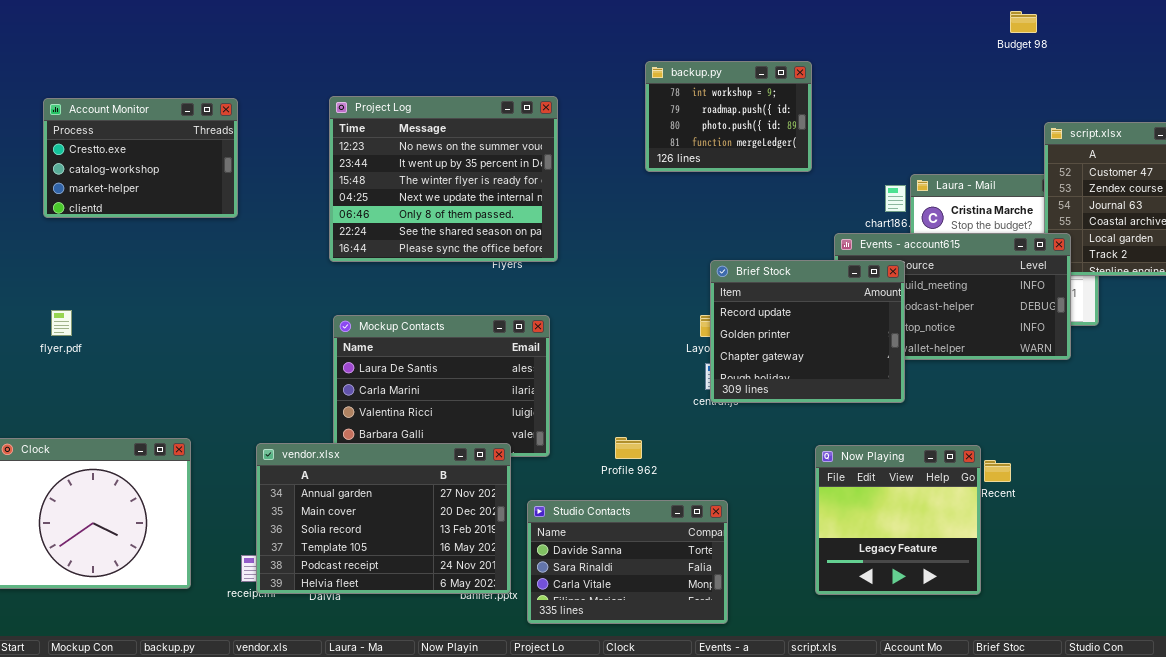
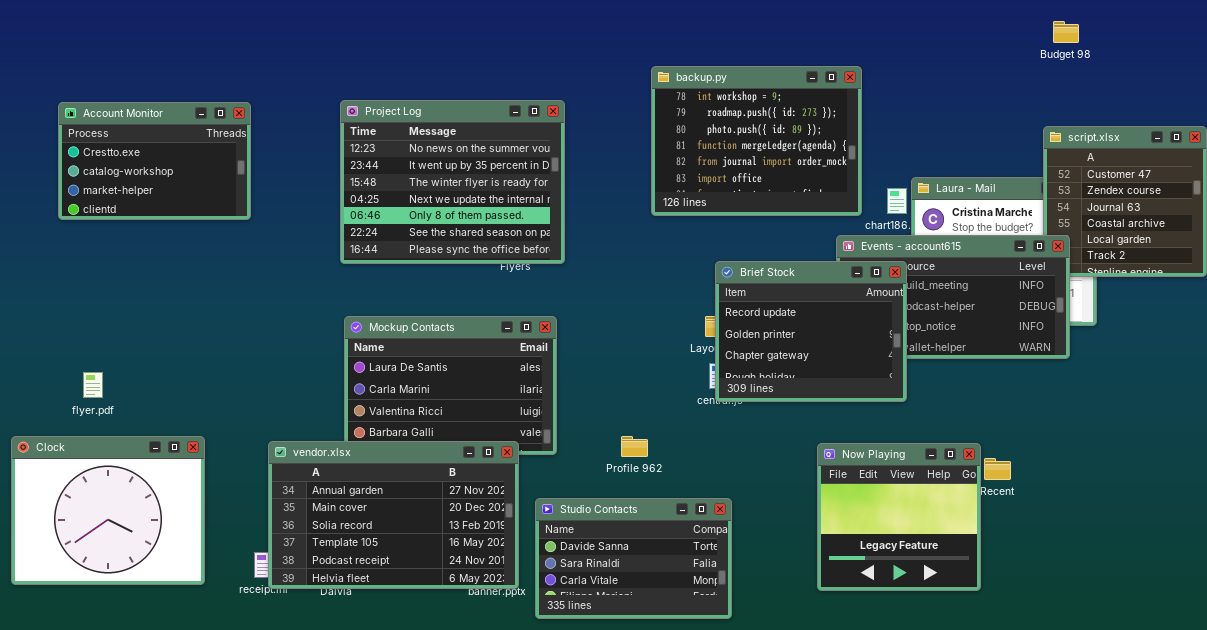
Budget 98: [1010,11,1037,33] -> [1053,21,1079,43], moved
backup.py: [645,61,812,172] -> [651,66,862,216], resized
flyer.pdf: [51,310,72,336] -> [83,372,103,398], moved

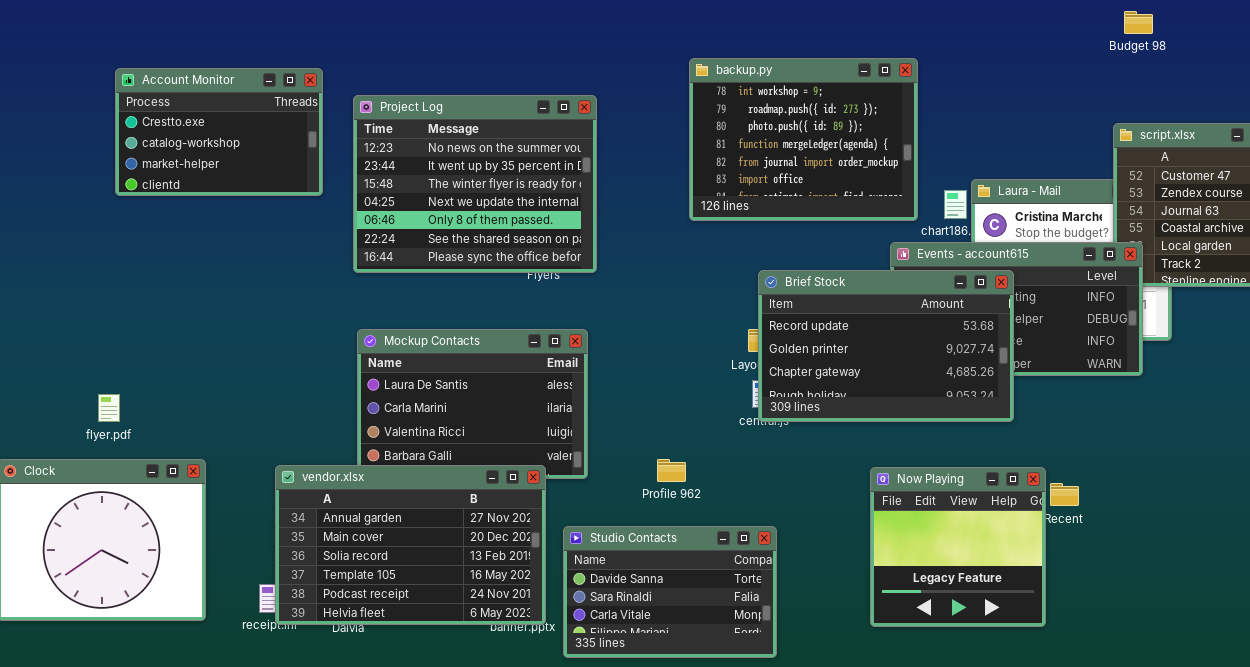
Account Monitor: [58,102,251,220] -> [115,68,323,196], moved
Brief Stock: [715,261,907,402] -> [758,270,1014,422], resized
flyer.pdf: [83,372,103,398] -> [98,394,120,422], moved

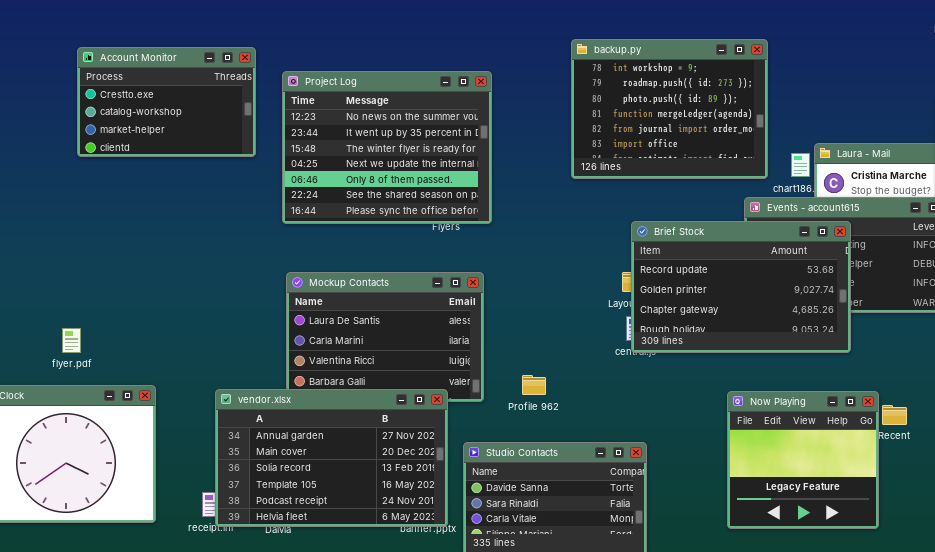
Profile 962: [657,459,686,482] -> [522,375,546,395], moved

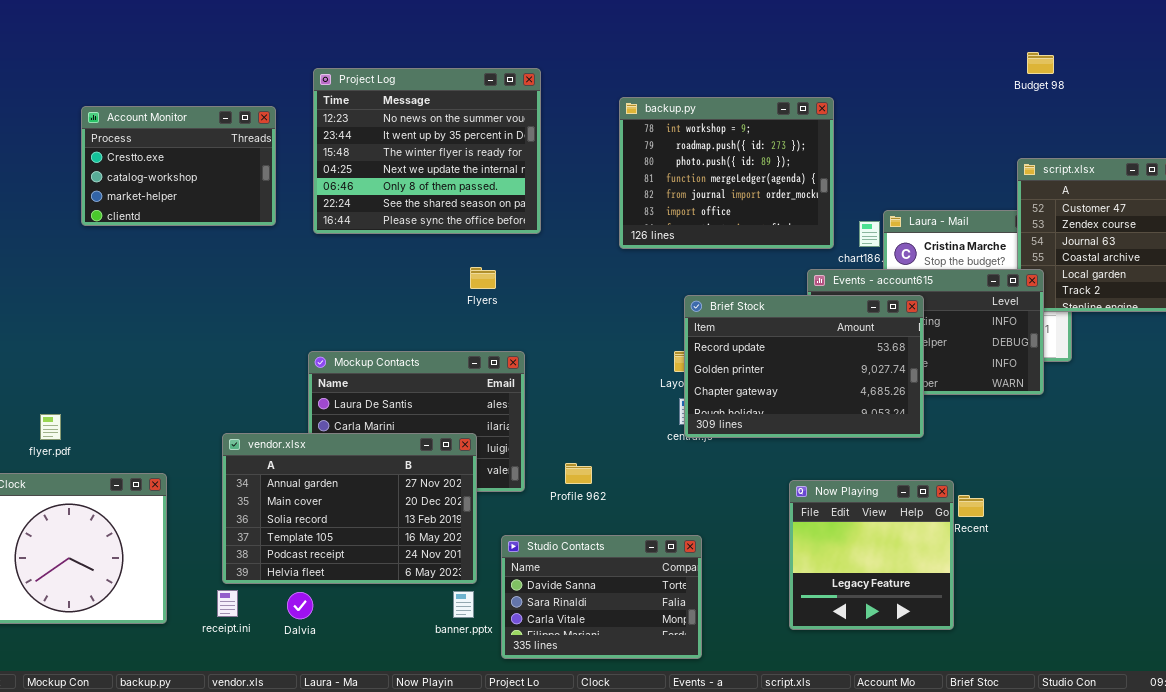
Project Log: [282,71,492,224] -> [313,68,541,234], moved
flyer.pdf: [62,328,81,353] -> [40,414,61,440], moved
vendor.xlsx: [215,389,448,527] -> [222,433,477,584], moved

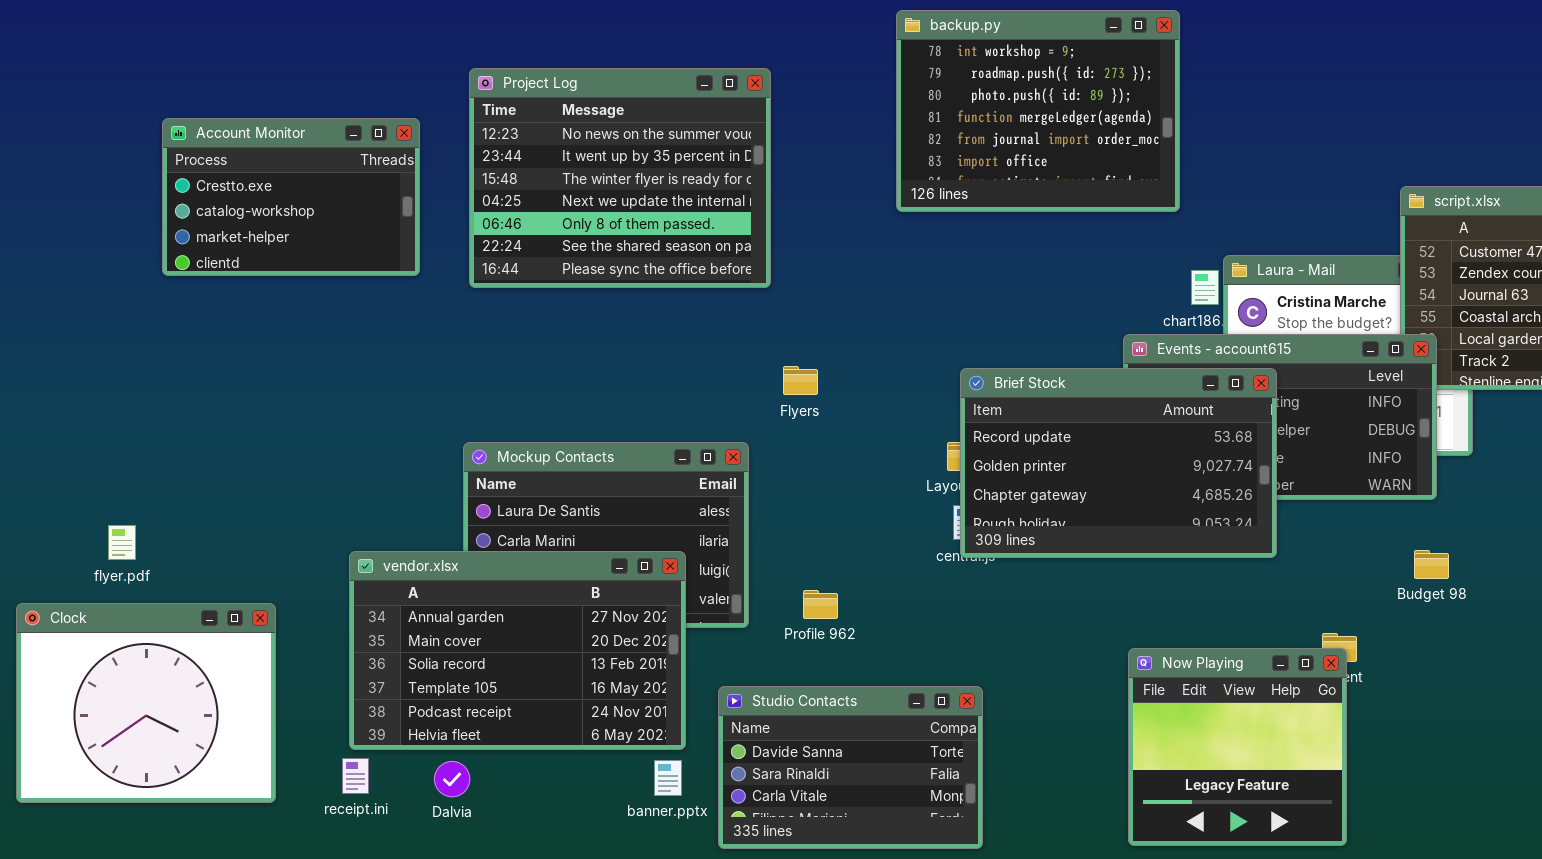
Budget 98: [1027,52,1054,74] -> [1414,550,1449,579], moved
backup.py: [619,97,834,249] -> [896,10,1180,212], moved
Flyers: [470,267,496,289] -> [783,366,818,395], moved
Now Playing: [789,480,954,630] -> [1128,648,1347,846], moved

